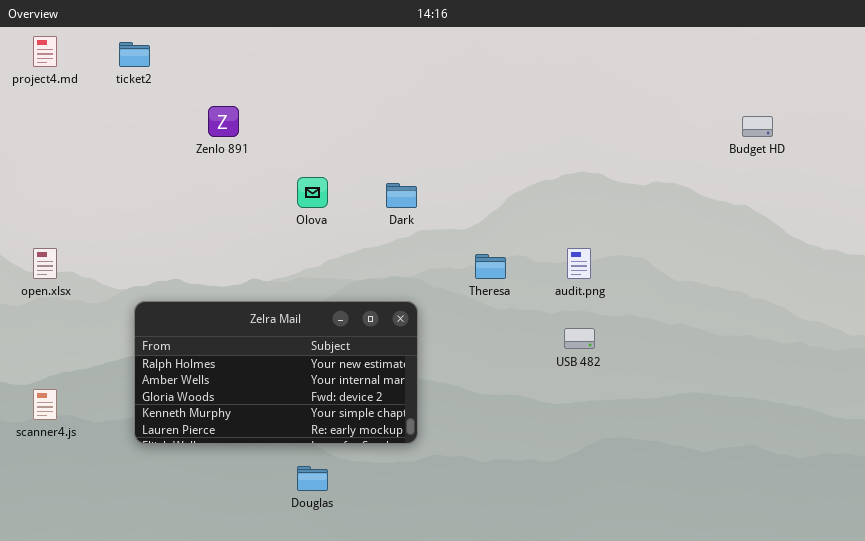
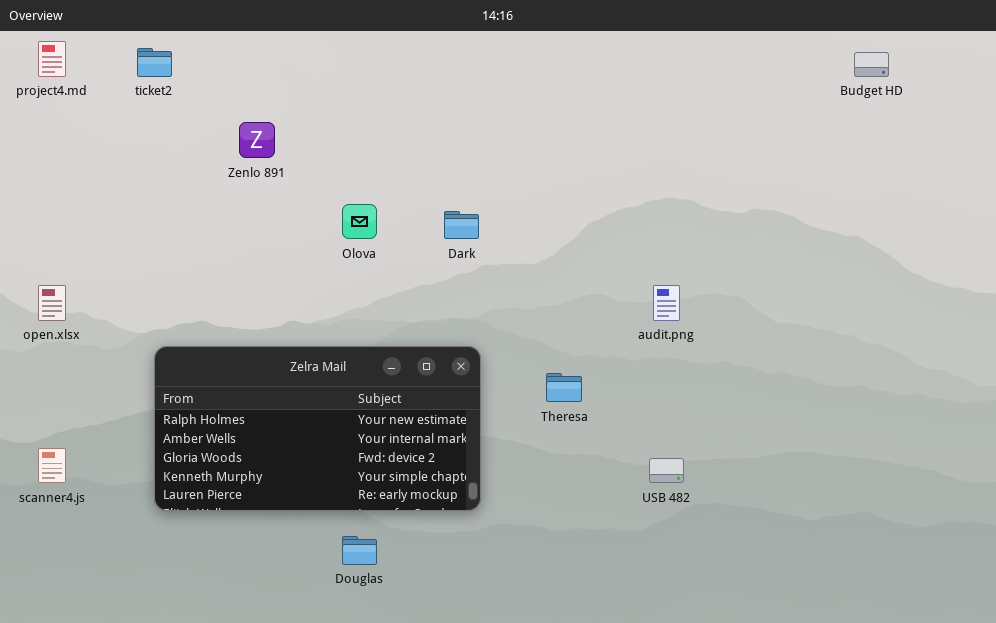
Budget HD: [742,116,773,137] -> [854,52,889,77], moved
Theresa: [475,254,506,279] -> [546,373,582,402], moved
USB 482: [564,328,595,349] -> [649,458,684,483], moved

